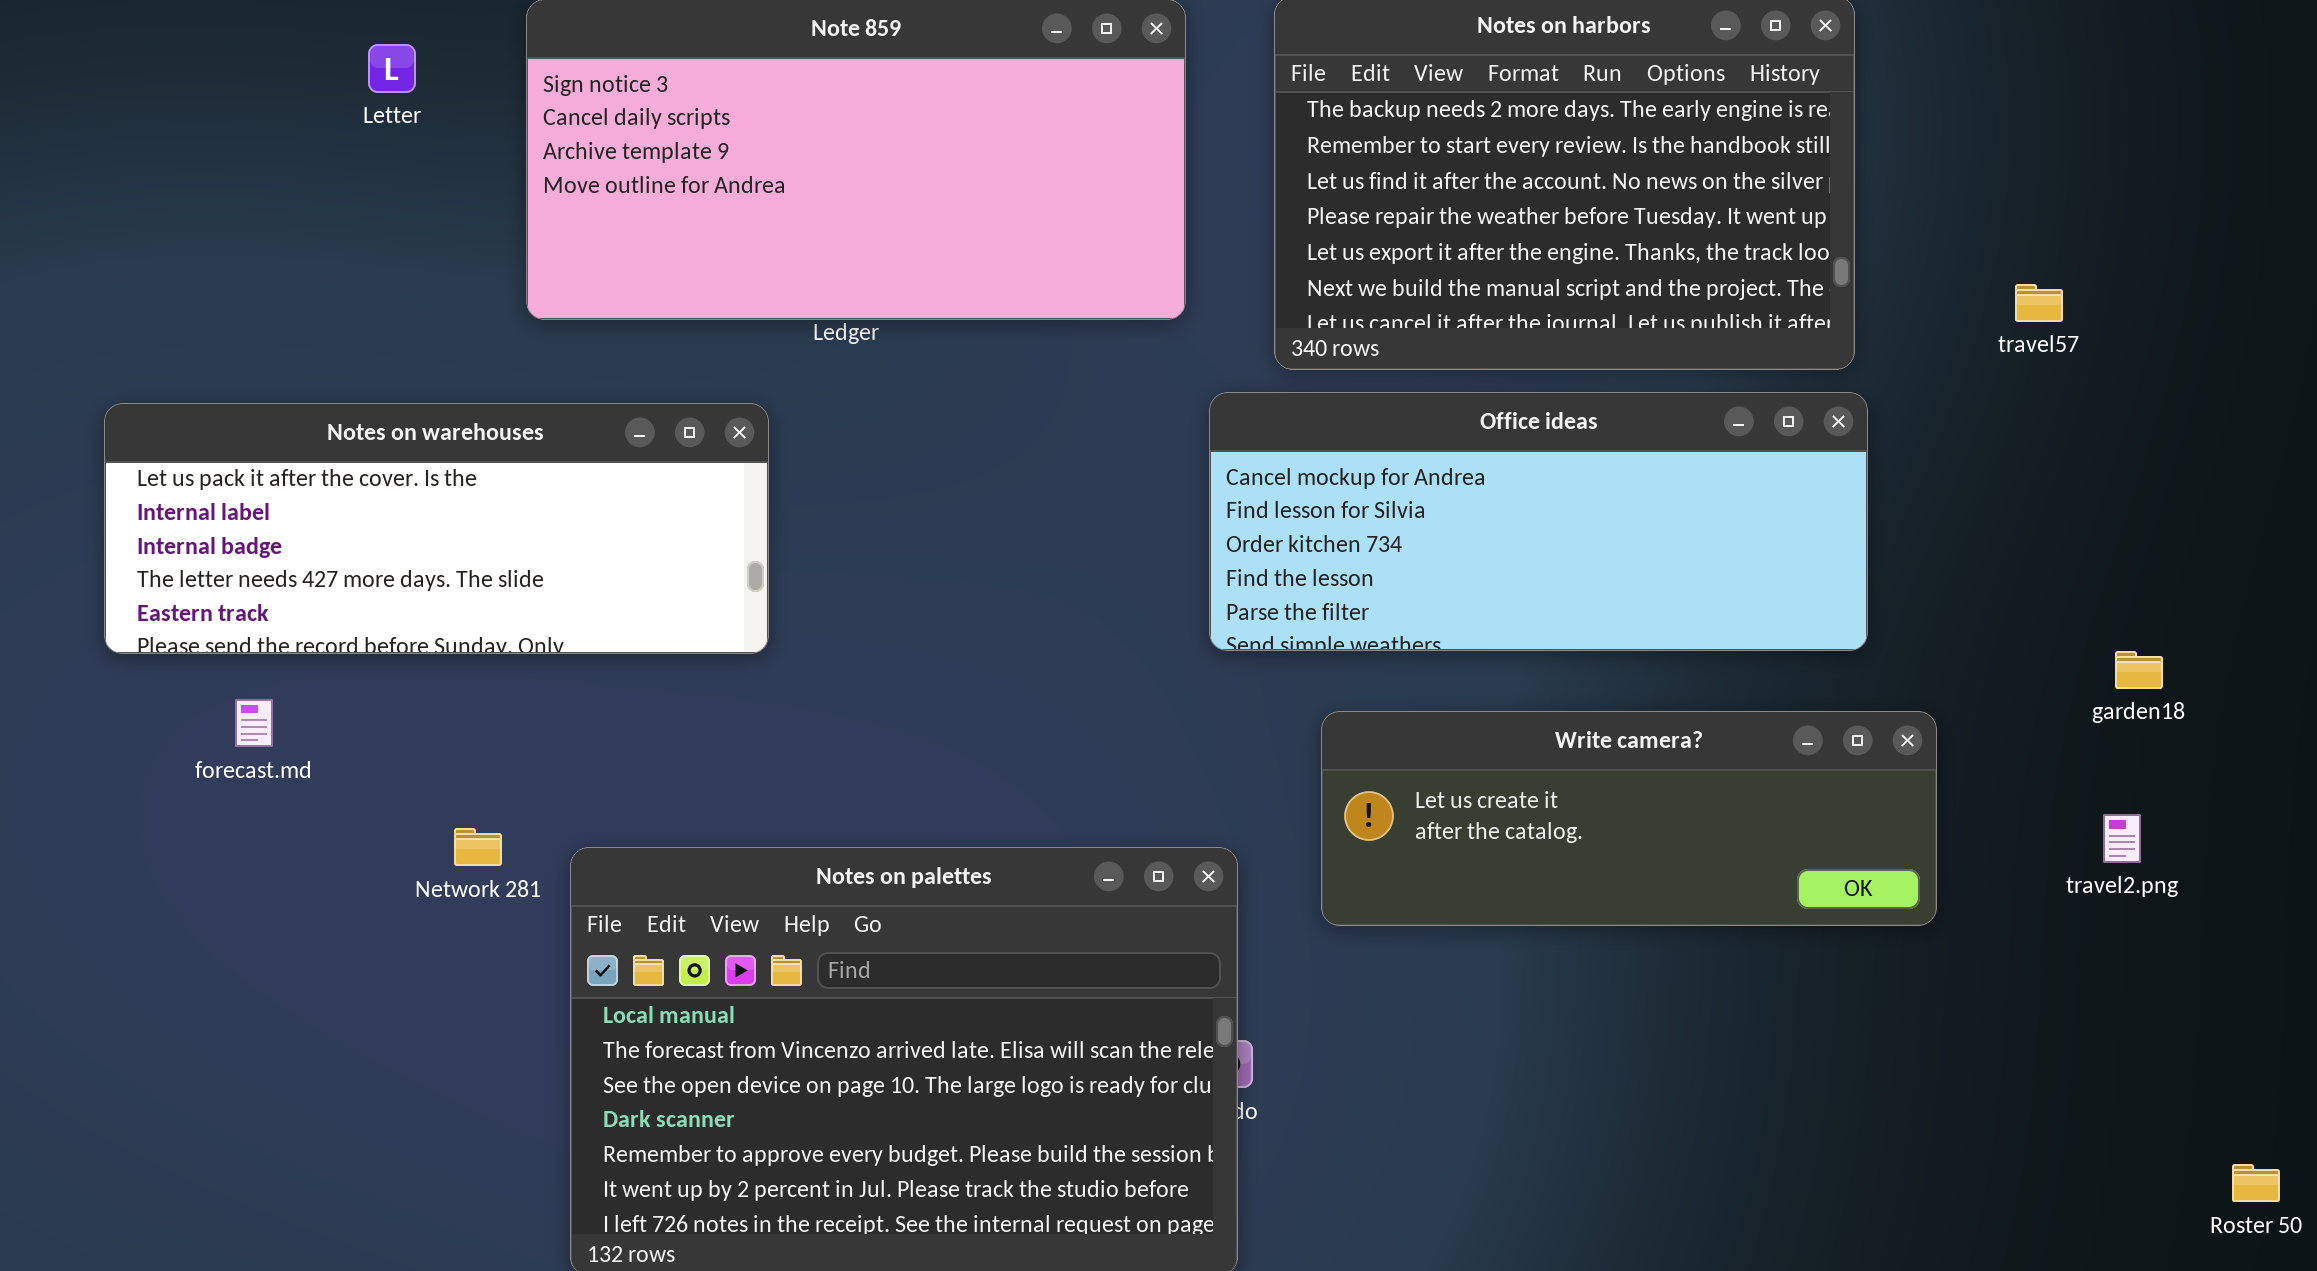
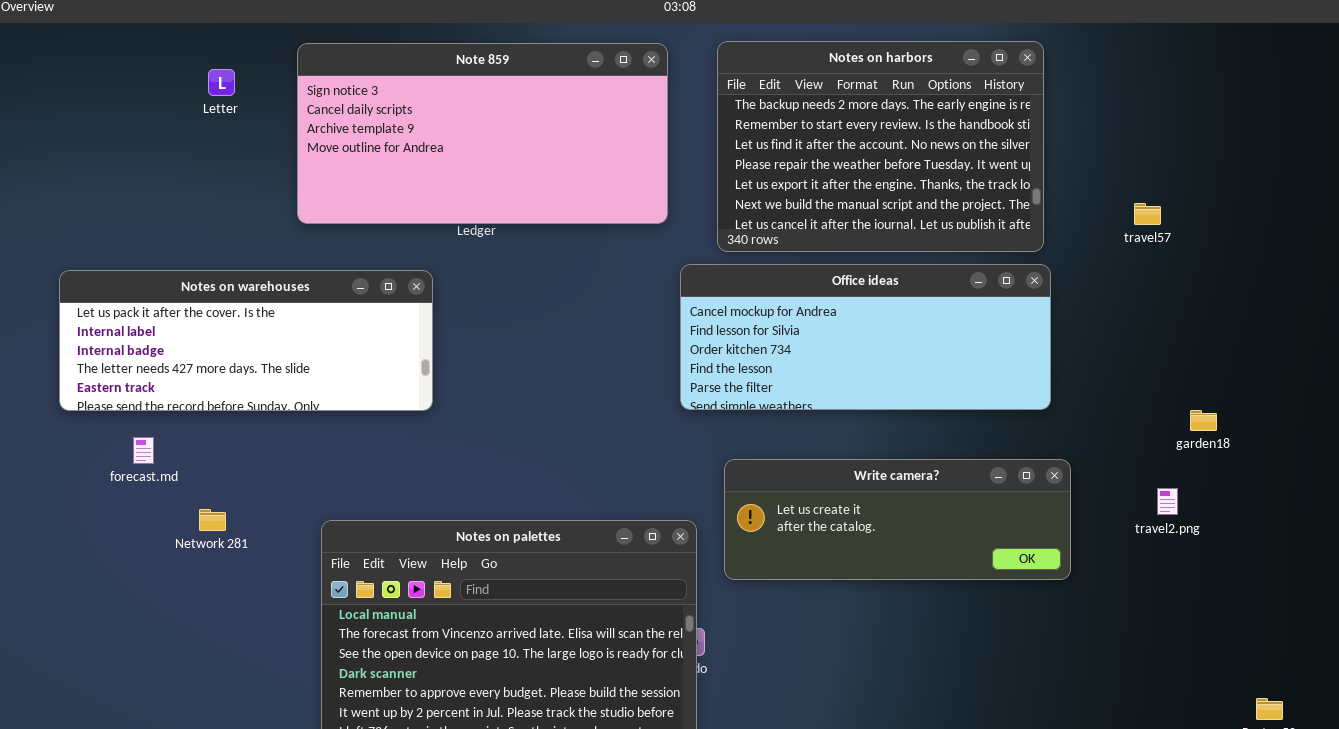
Write camera?: [1321,711,1937,926] -> [724,459,1071,580], moved
travel2.png: [2103,814,2141,863] -> [1157,488,1178,515], moved
Network 281: [454,828,502,866] -> [199,509,226,531], moved

